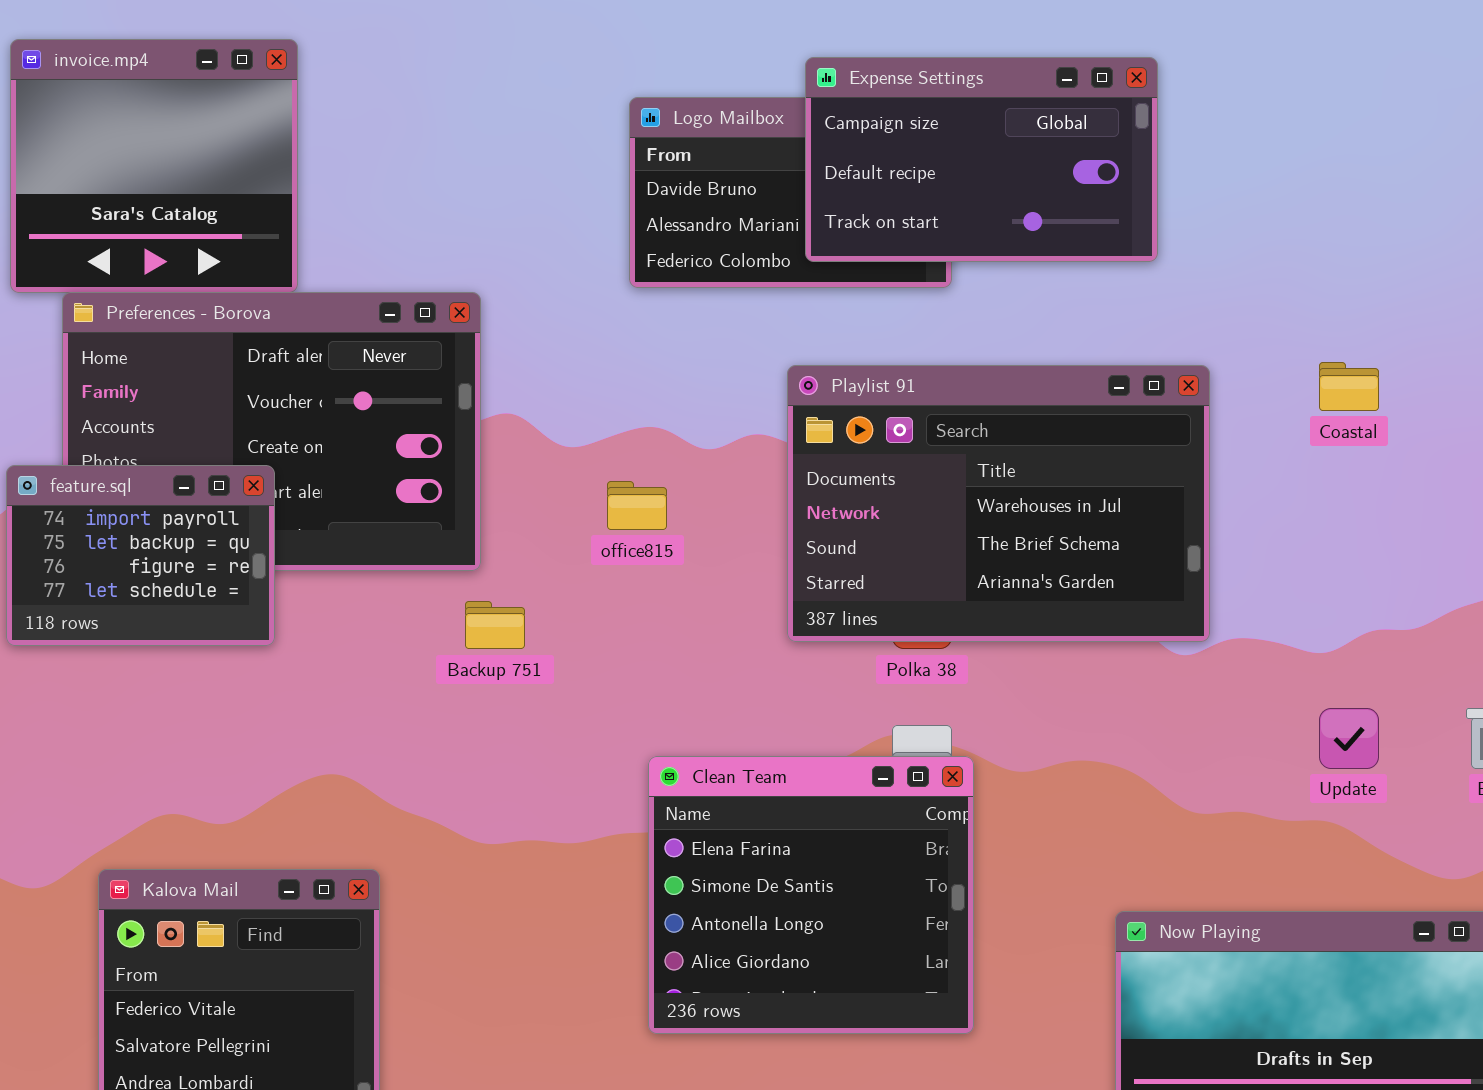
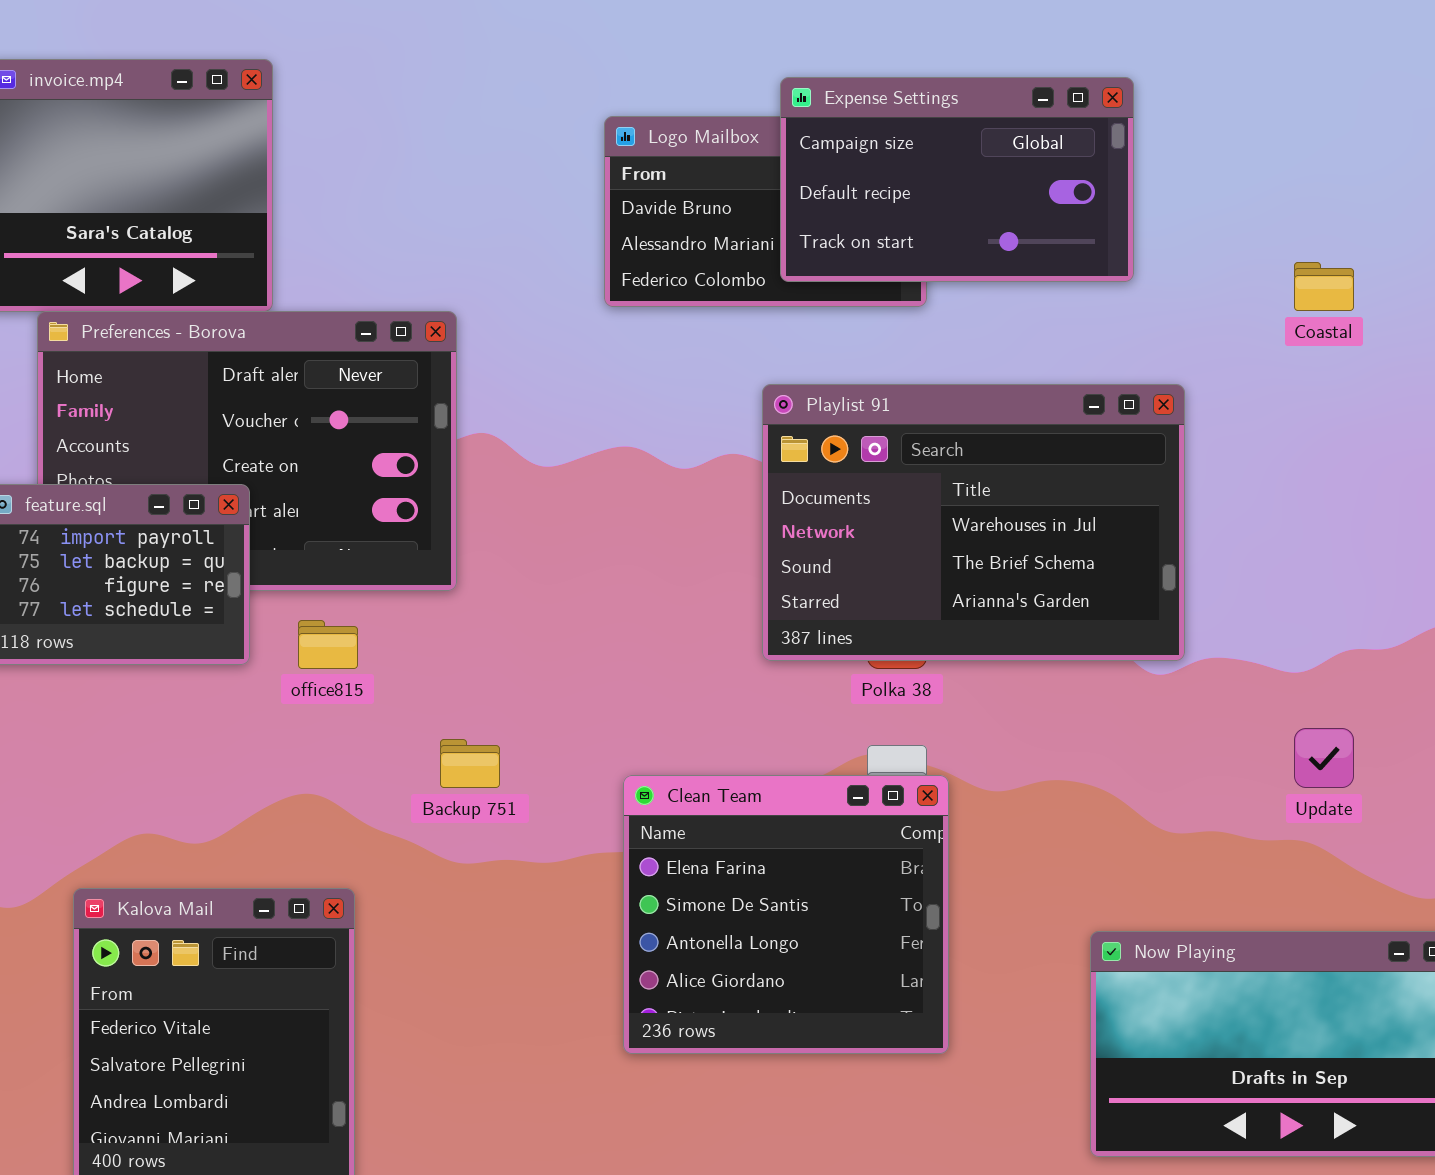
Coastal: [1319,362,1379,411] -> [1294,262,1354,311], moved
office815: [607,481,667,530] -> [298,620,358,669], moved
Backup 751: [465,601,525,649] -> [440,739,500,788], moved

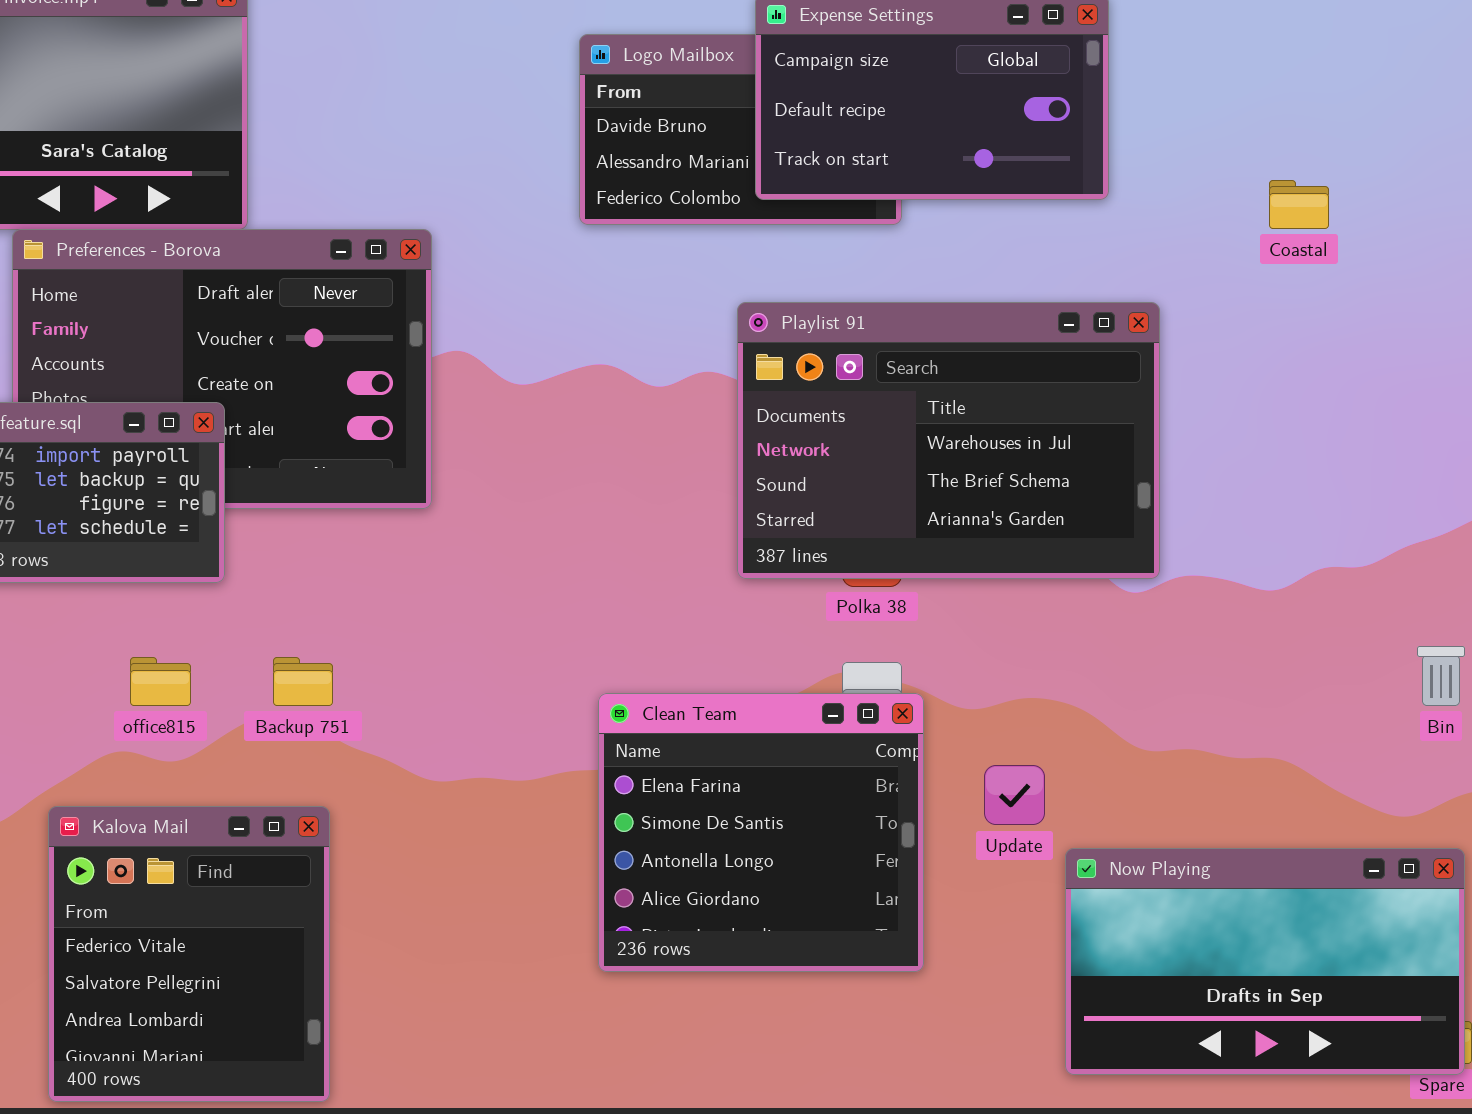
office815: [298,620,358,669] -> [130,657,191,706], moved
Update: [1294,728,1354,788] -> [984,765,1045,825], moved
Backup 751: [440,739,500,788] -> [273,657,333,706], moved

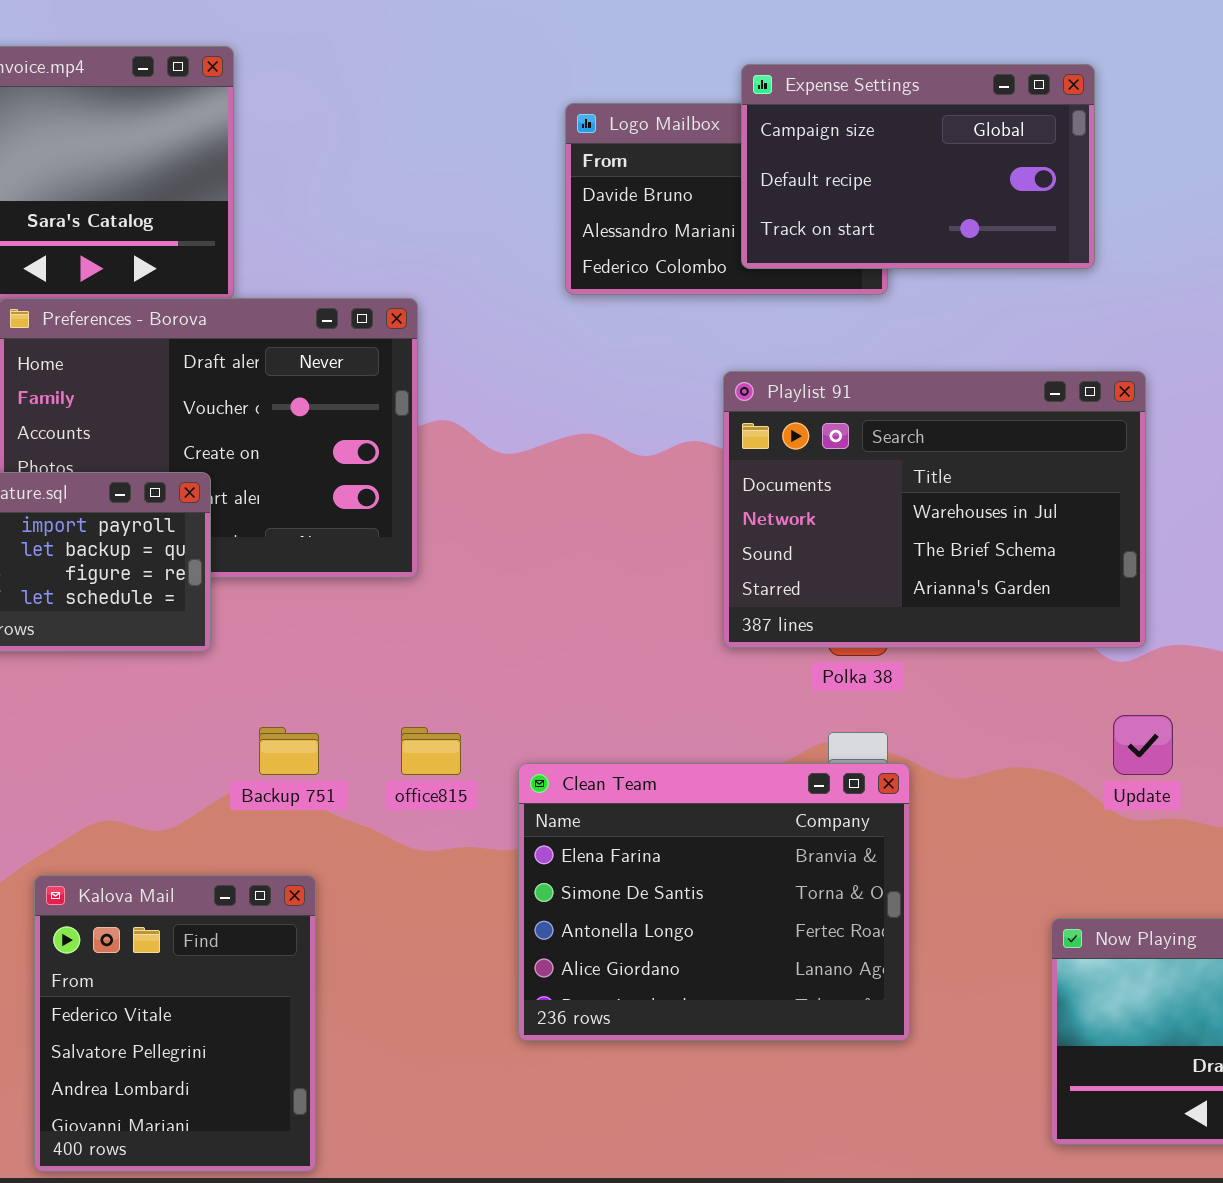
office815: [130,657,191,706] -> [401,727,461,775], moved
Clean Team: [598,693,924,972] -> [518,763,910,1041], resized
Update: [984,765,1045,825] -> [1113,715,1173,775], moved

